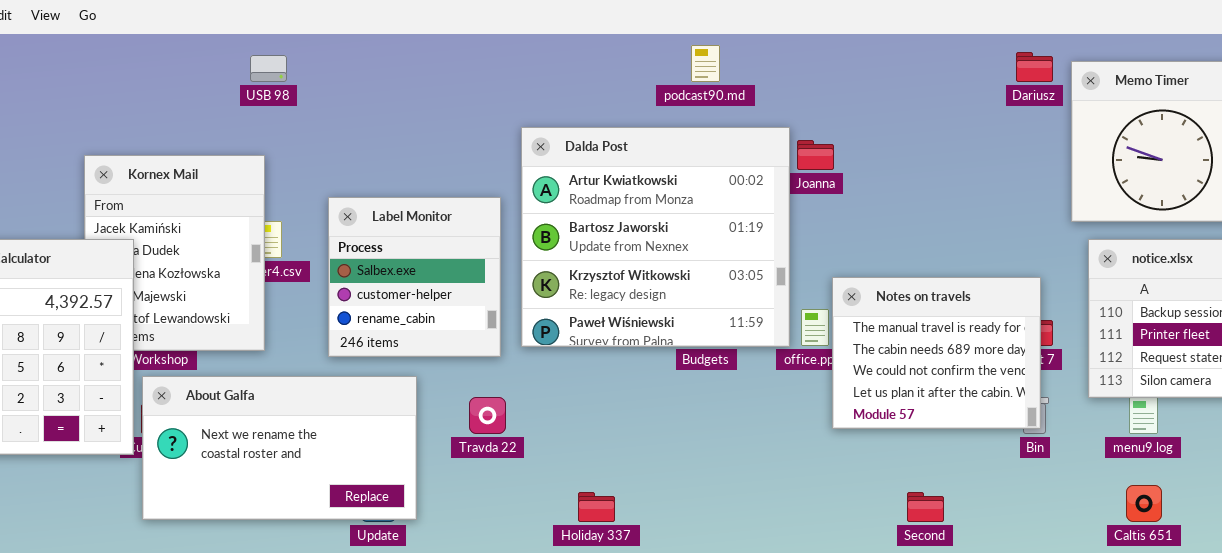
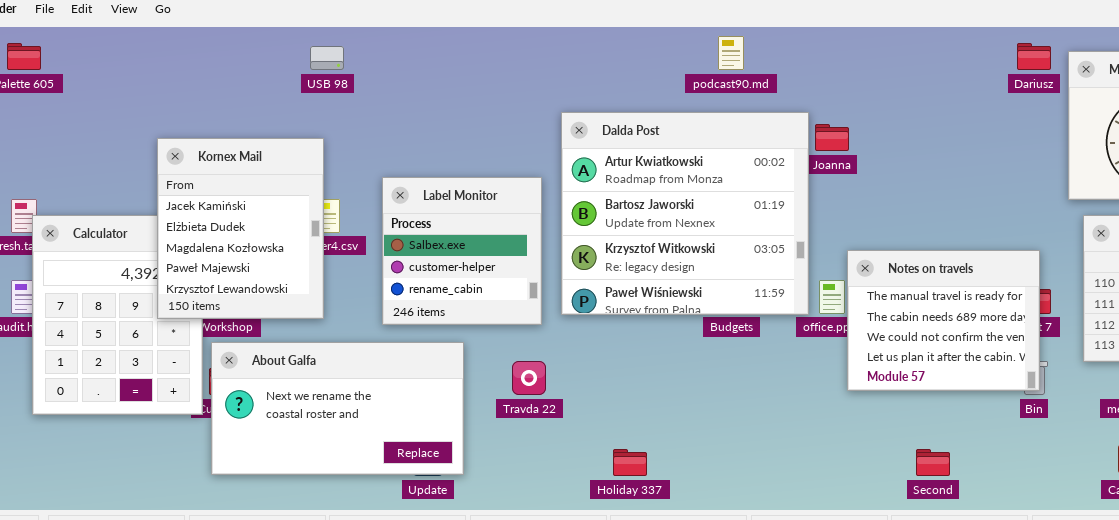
Kornex Mail: [84,155,265,351] -> [157,138,324,319], raised

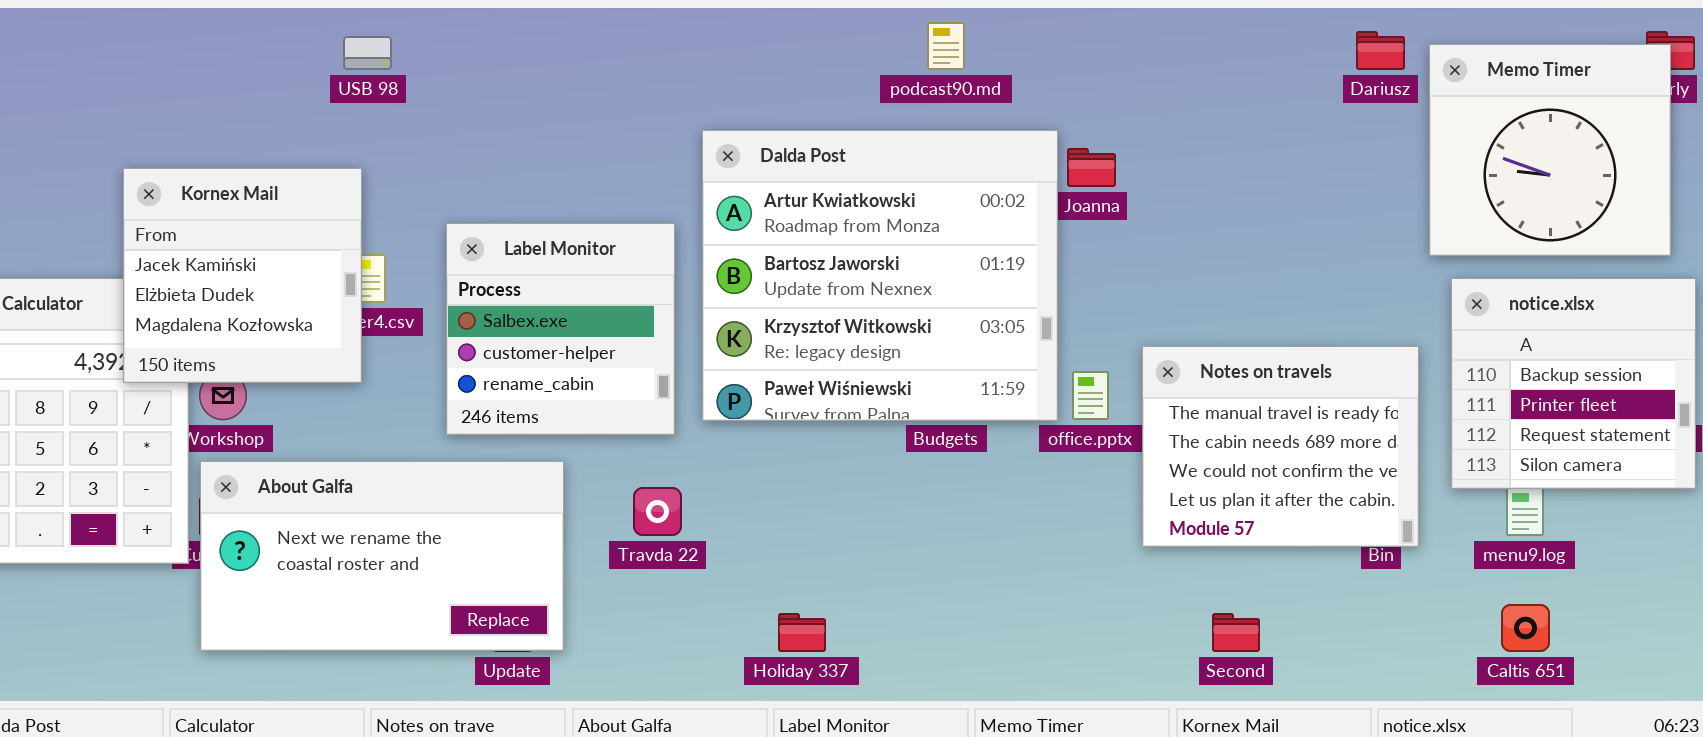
Kornex Mail: [157,138,324,319] -> [123,168,362,383], resized
Notes on travels: [847,250,1040,391] -> [1142,346,1419,547], moved

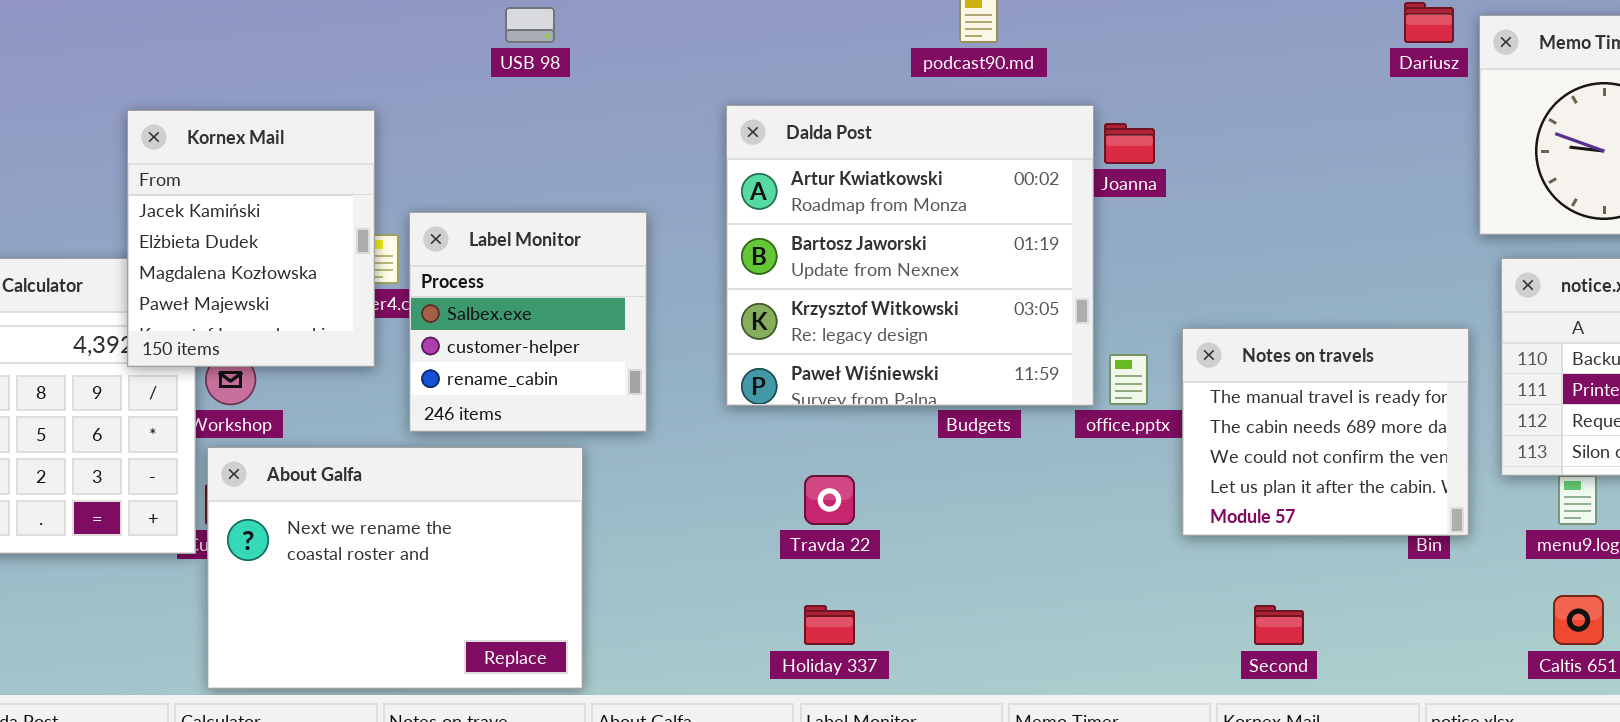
USB 98: [343,36,392,70] -> [505,7,555,43], moved
Kornex Mail: [123,168,362,383] -> [127,110,375,367], resized
Label Monitor: [446,223,675,435] -> [409,212,647,432], moved
About Galfa: [200,461,564,651] -> [207,447,583,689], resized
Travda 22: [633,487,682,536] -> [804,475,855,525], moved

